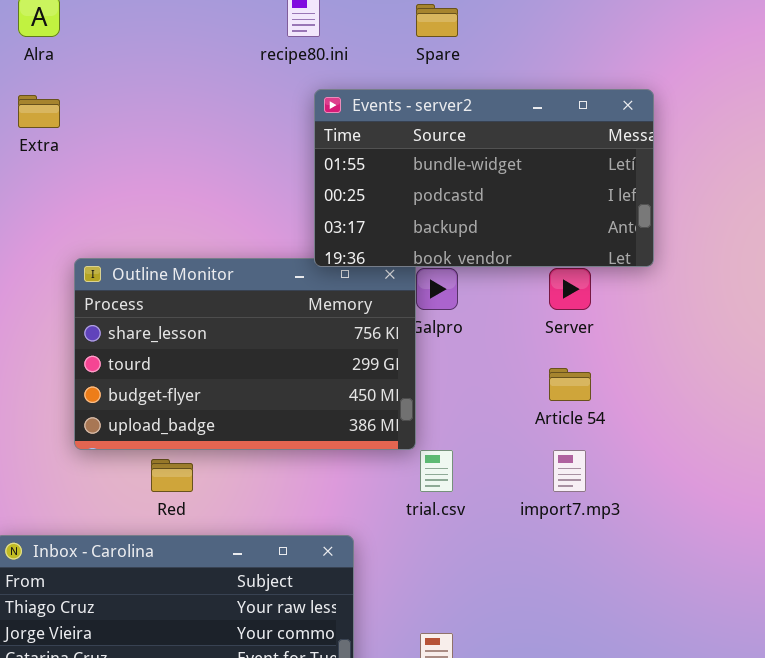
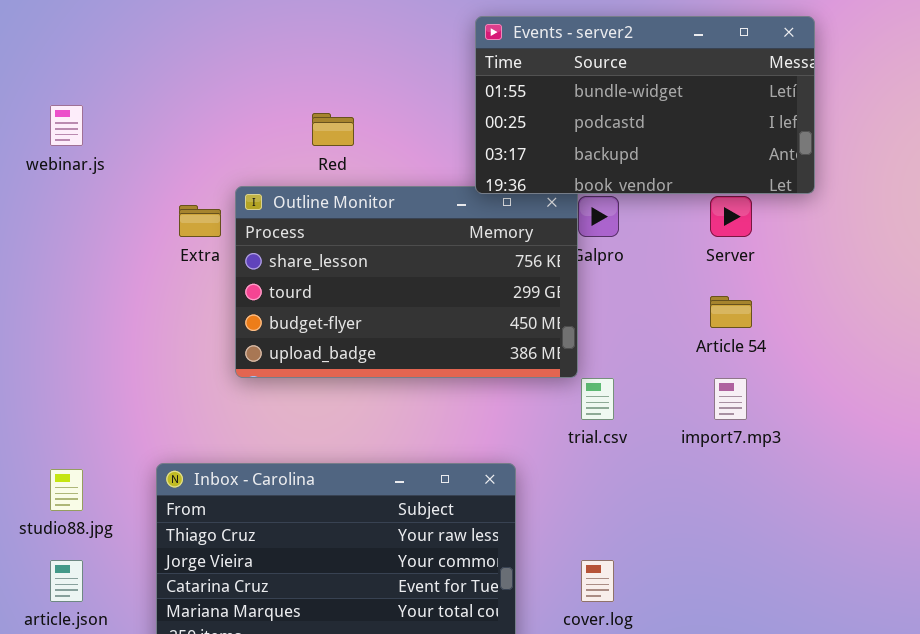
Extra: [18,95,60,128] -> [179,205,221,237], moved
Red: [151,459,193,492] -> [312,113,354,146], moved

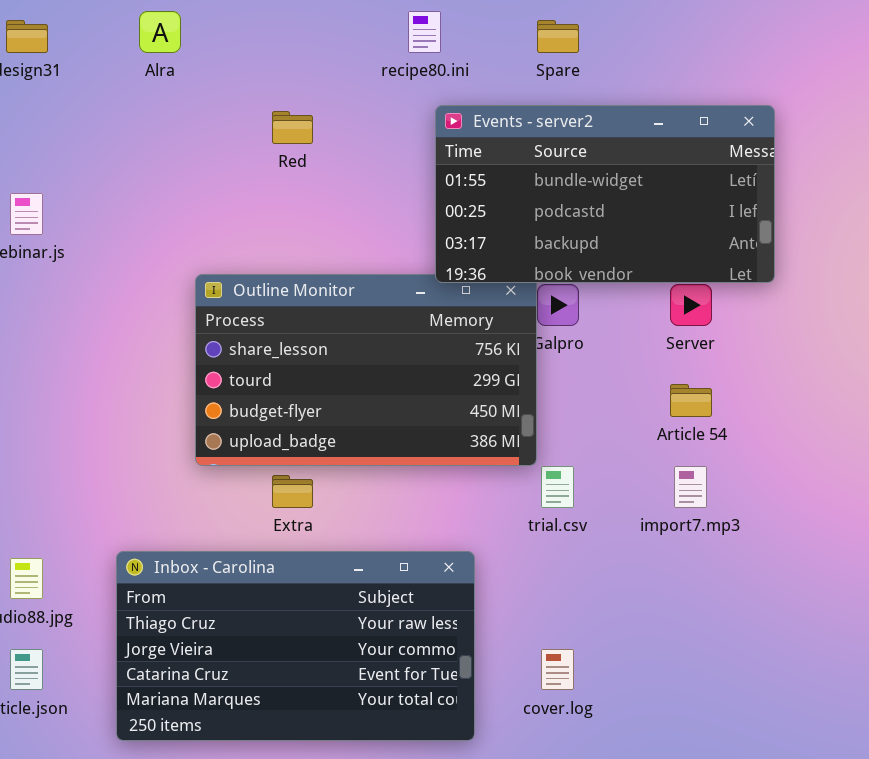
Red: [312,113,354,146] -> [272,111,313,144], moved
Extra: [179,205,221,237] -> [272,475,313,508], moved

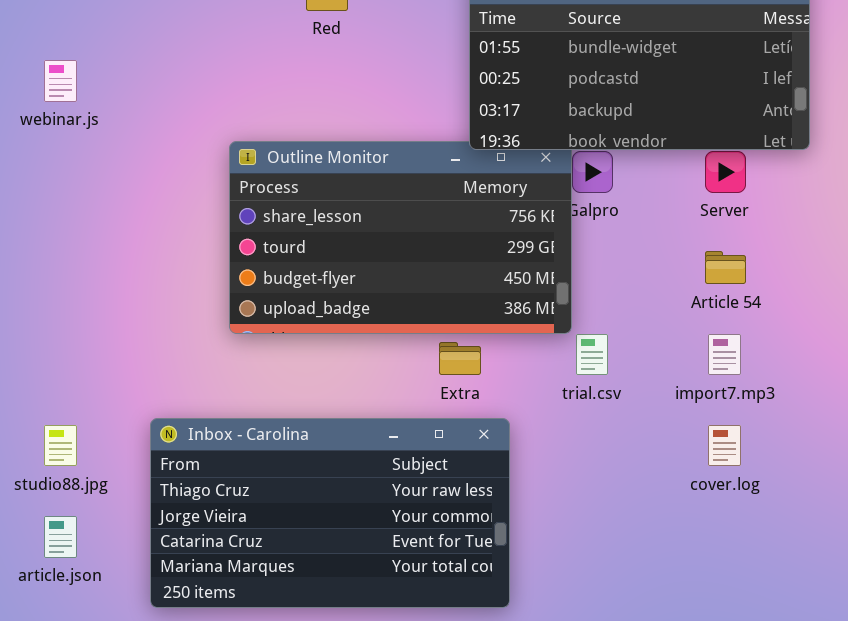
Extra: [272,475,313,508] -> [439,342,481,375], moved
cover.log: [541,649,574,690] -> [708,425,741,466], moved

